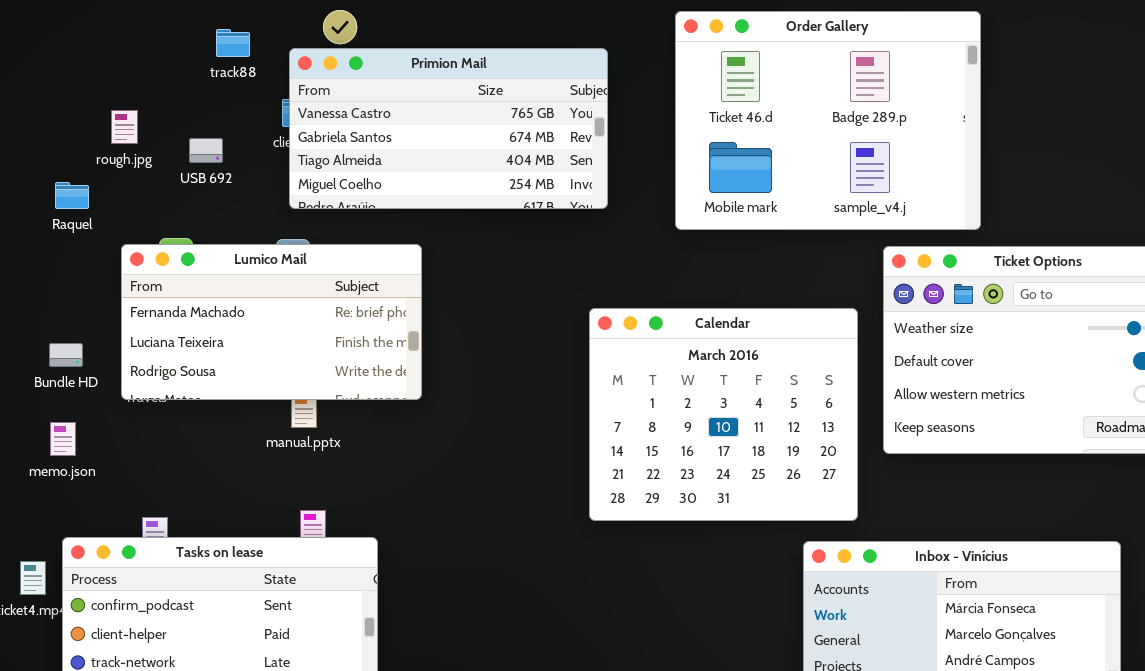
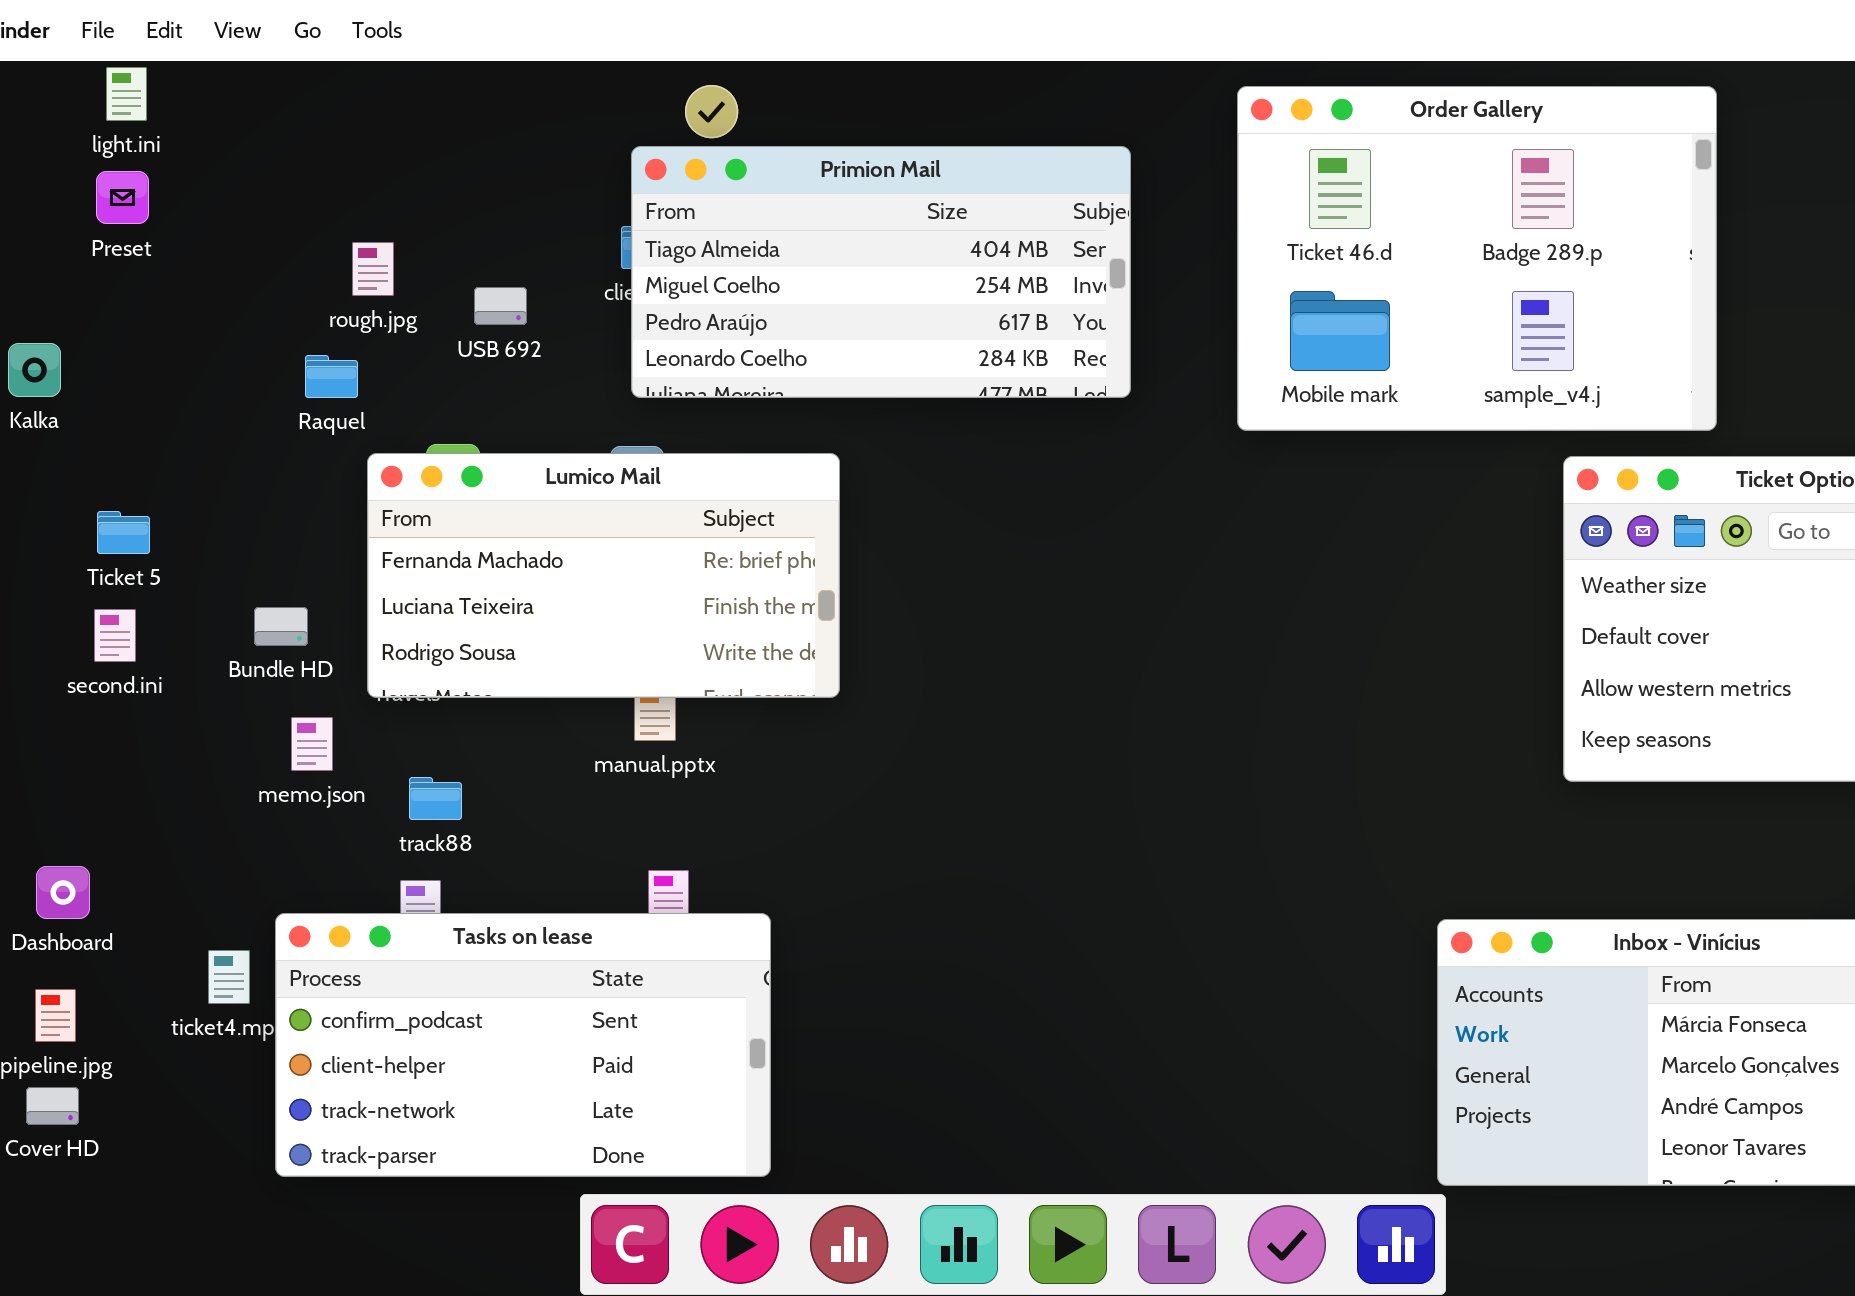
track88: [216,29,250,57] -> [409,777,462,820], moved
Primion Mail: [289,48,608,209] -> [631,146,1131,398], scrolled down 2 rows
Raquel: [55,182,89,209] -> [305,355,358,398], moved
Calendar: [589,308,858,521] -> none, closed
memo.json: [50,422,76,456] -> [291,717,333,771], moved

